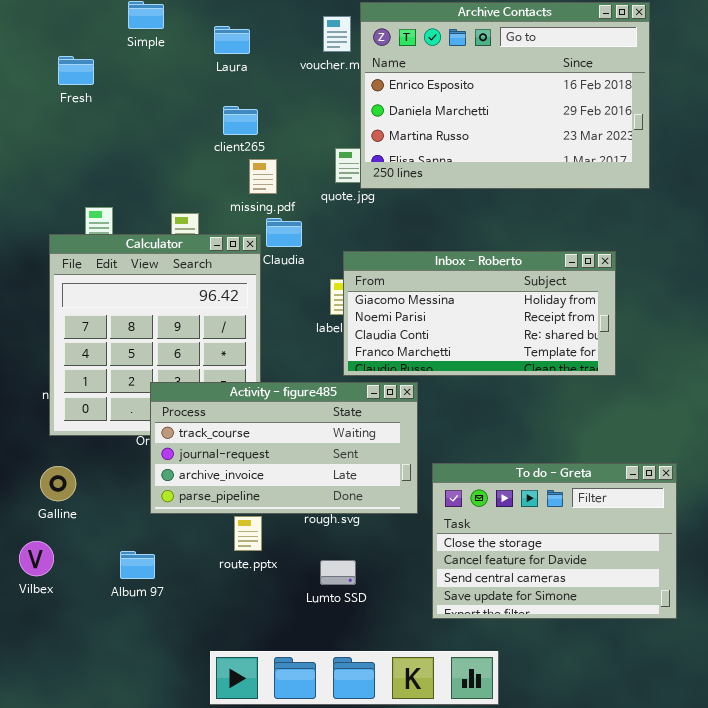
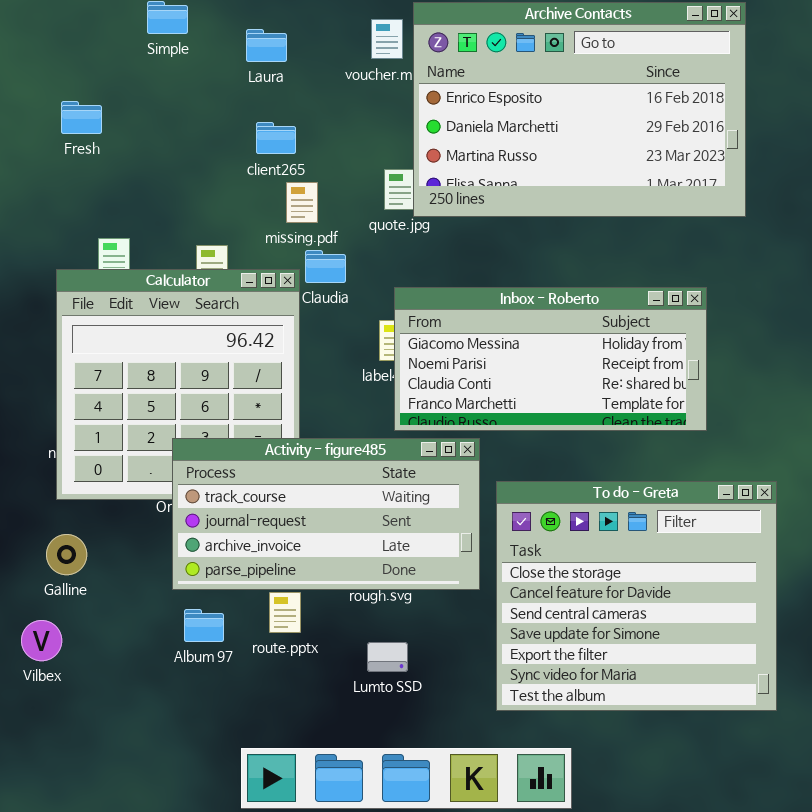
Fresh: [58,56,94,85] -> [61,101,102,134], moved
To do - Greta: [432,463,677,619] -> [496,481,777,711], resized
Album 97: [120,551,155,579] -> [184,609,224,642], moved

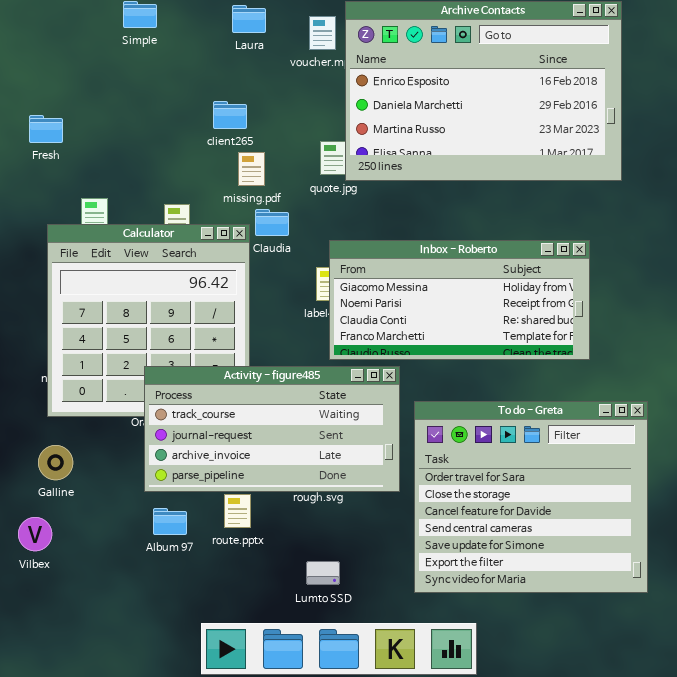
Laura: [246,29,287,62] -> [232,5,266,33], moved
Fresh: [61,101,102,134] -> [29,115,63,143], moved
To do - Greta: [496,481,777,711] -> [414,401,648,593], scrolled up 1 row
Lumto SSD: [367,642,408,672] -> [306,561,340,585], moved

